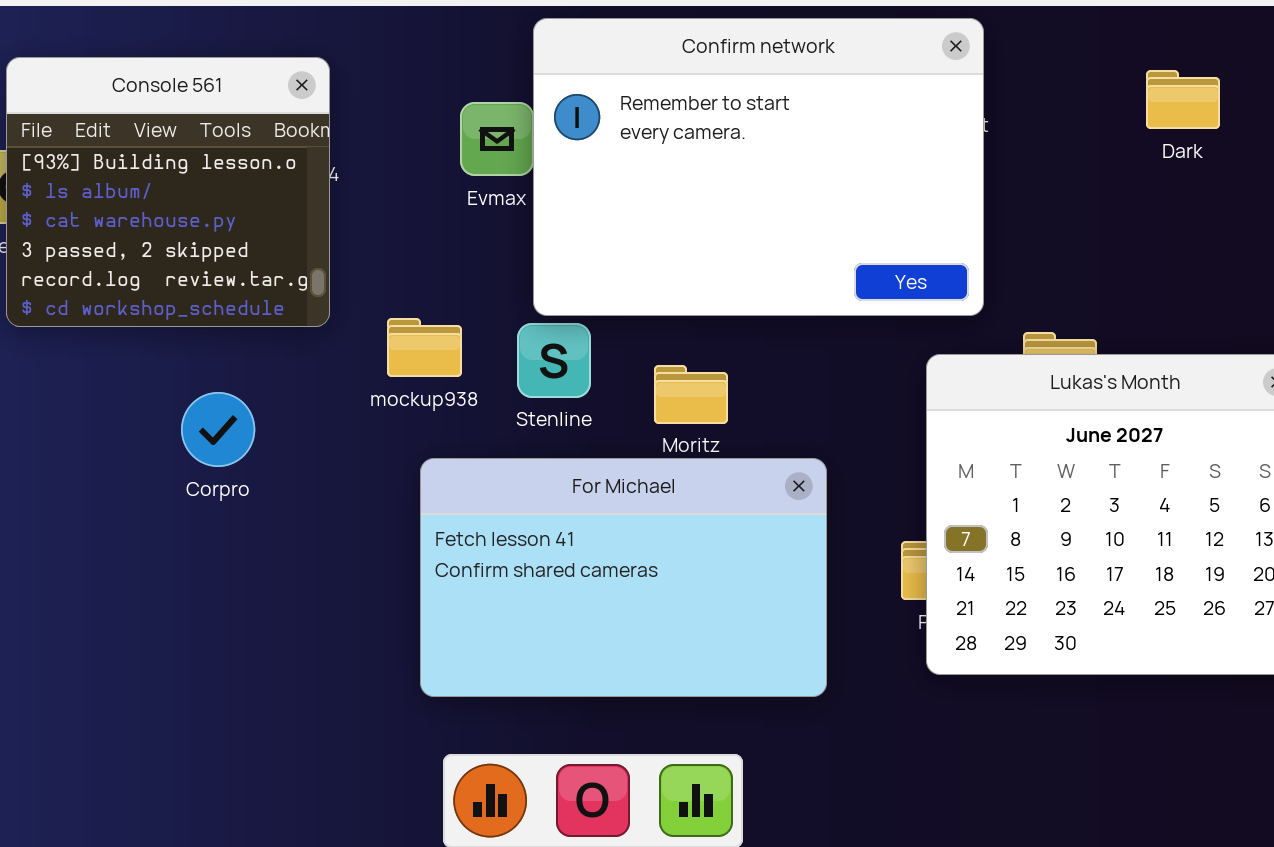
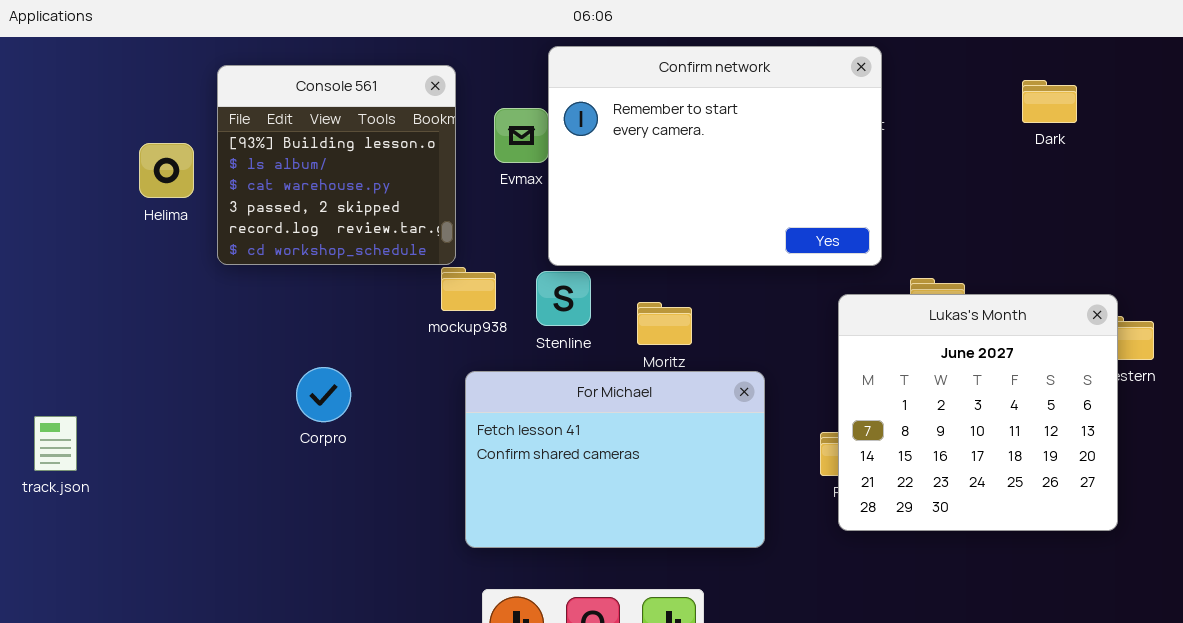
Console 561: [6,57,330,327] -> [217,65,456,265], moved
Dark: [1146,70,1220,129] -> [1022,80,1077,123], moved
Corpro: [181,392,255,467] -> [296,367,351,422], moved

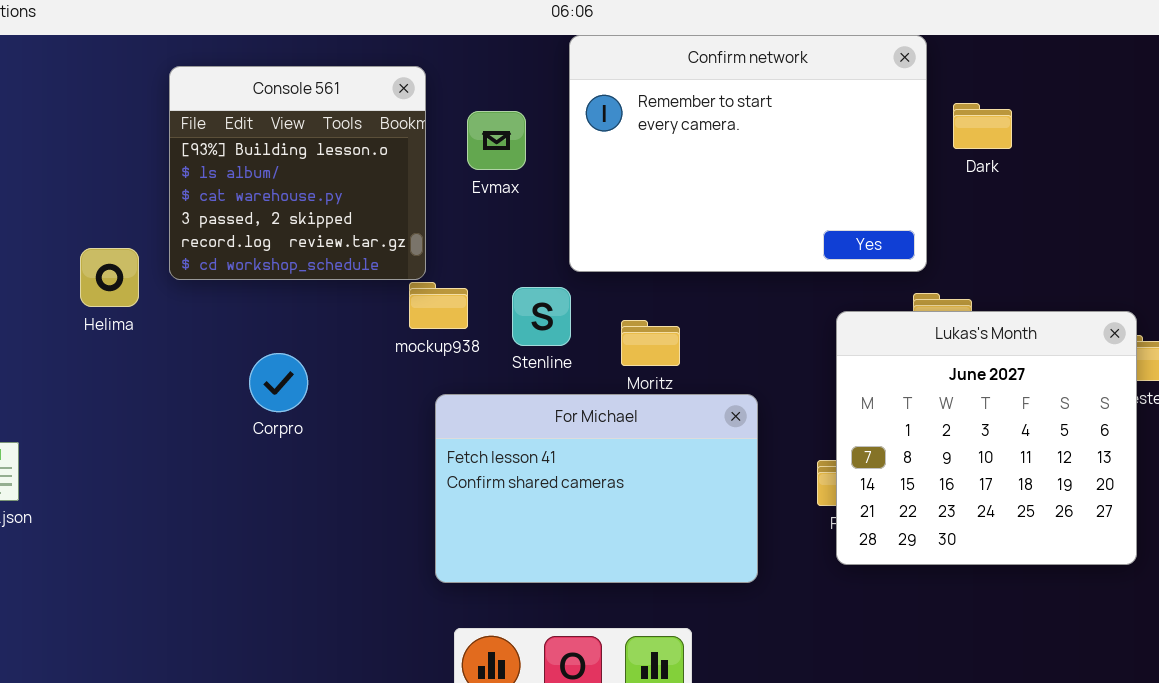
Confirm network: [548,46,882,266] -> [569,35,927,272], moved
Dark: [1022,80,1077,123] -> [953,103,1012,149], moved
Helima: [139,143,194,198] -> [80,248,139,307], moved
Corpro: [296,367,351,422] -> [249,353,308,412], moved

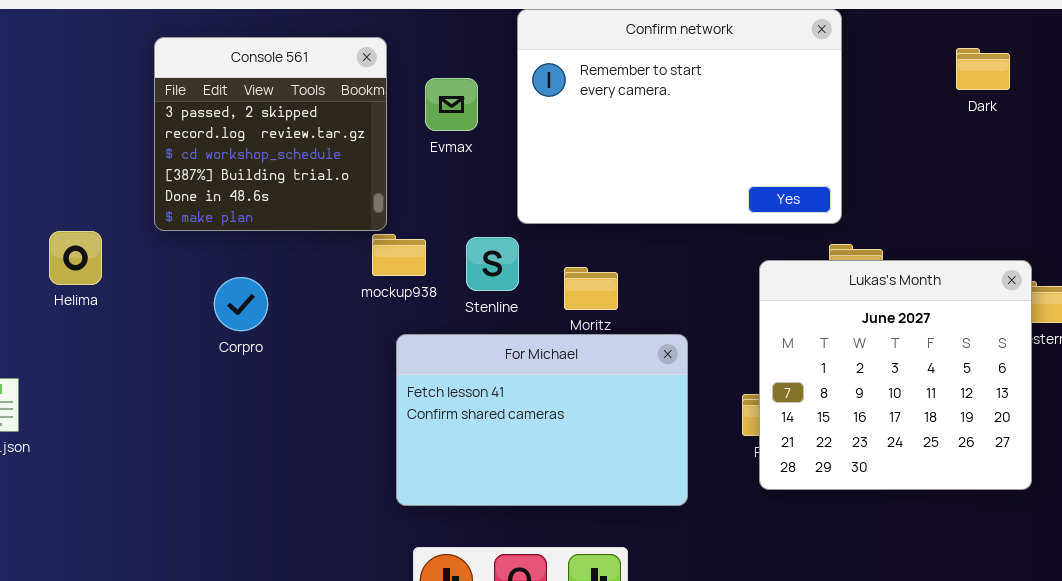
Console 561: [169,66,426,280] -> [154,37,387,231], scrolled down 3 rows
Dark: [953,103,1012,149] -> [956,48,1010,90], moved
Helima: [80,248,139,307] -> [49,231,102,285], moved
Corpro: [249,353,308,412] -> [214,277,268,331], moved

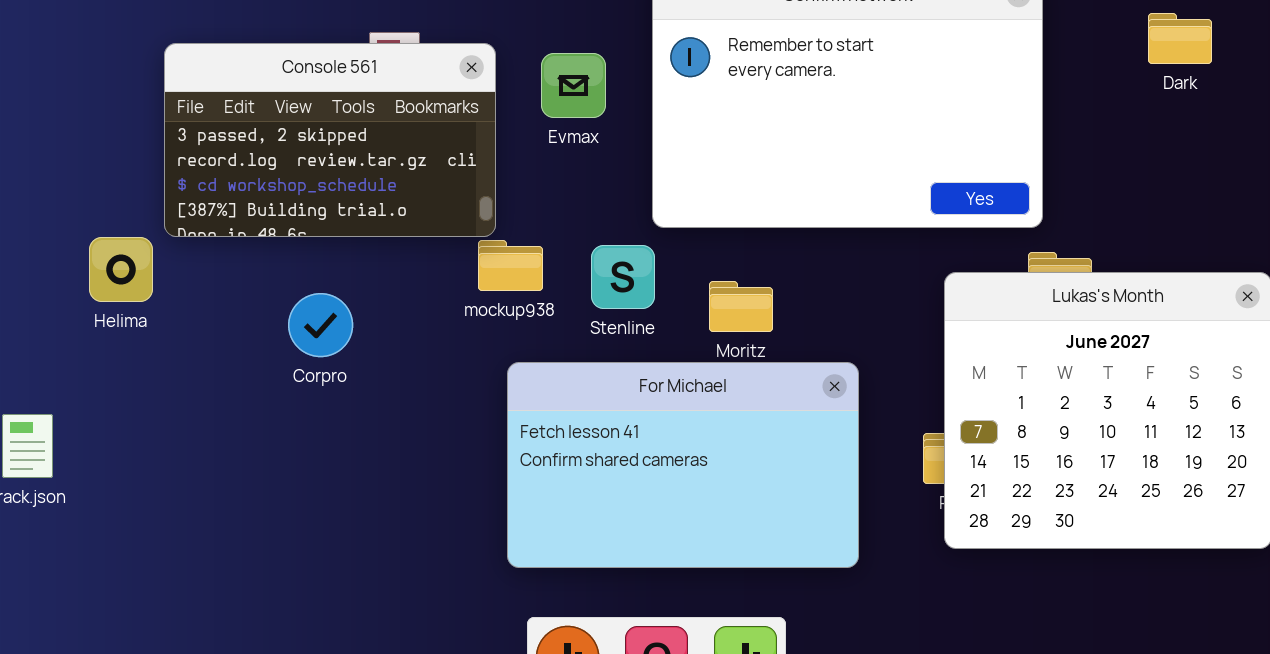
Console 561: [154,37,387,231] -> [164,43,496,237], resized
Dark: [956,48,1010,90] -> [1148,13,1212,64], moved

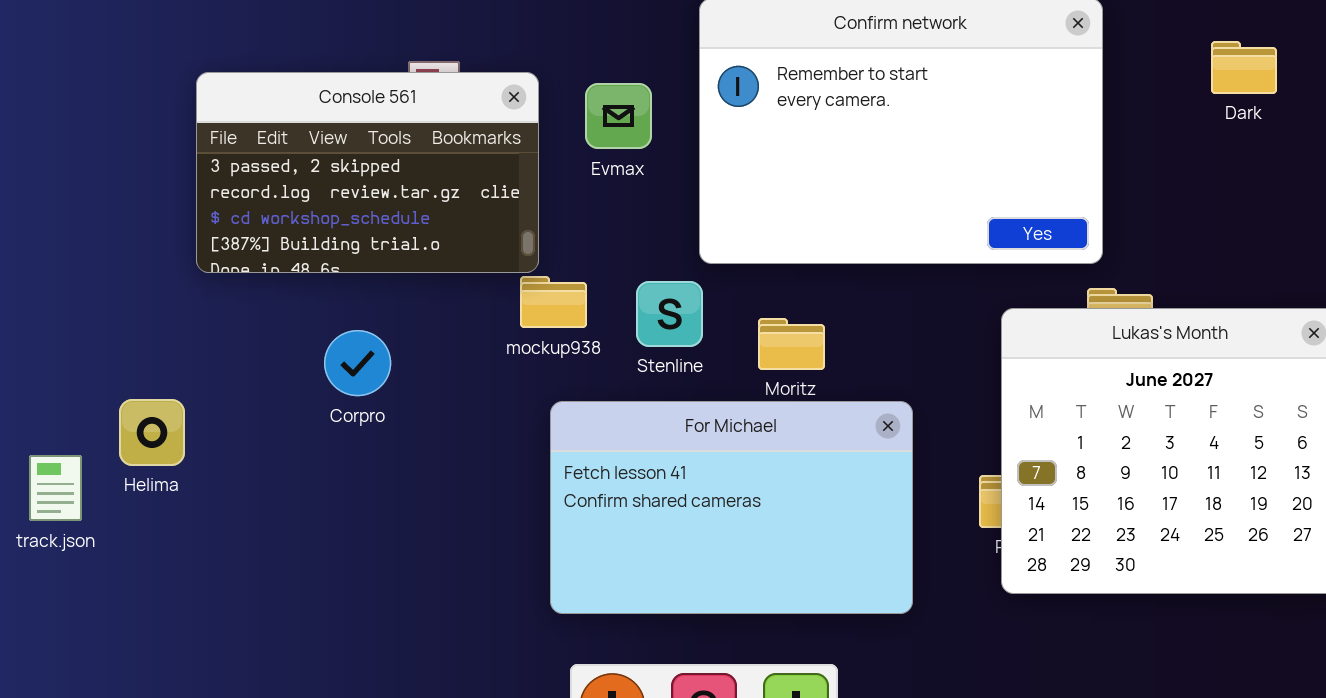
Helima: [89,237,153,302] -> [119,399,185,466], moved

